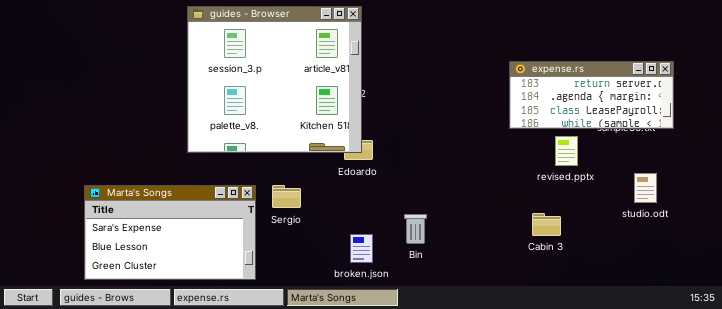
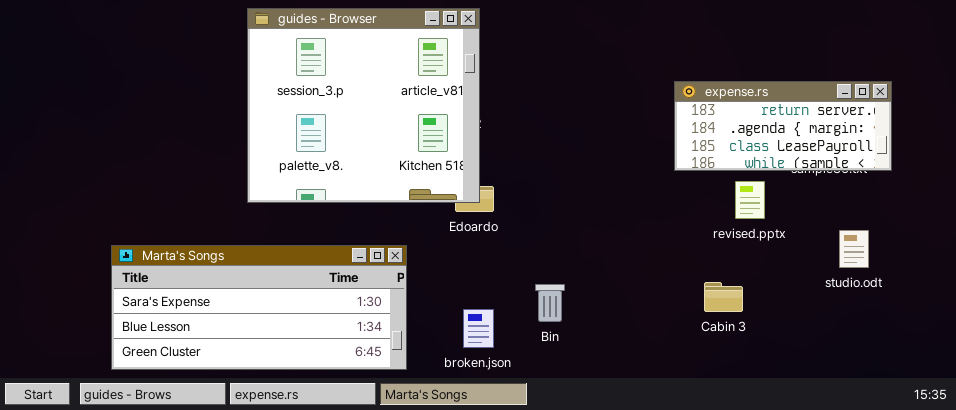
Marta's Songs: [84,185,256,280] -> [111,245,407,370], resized

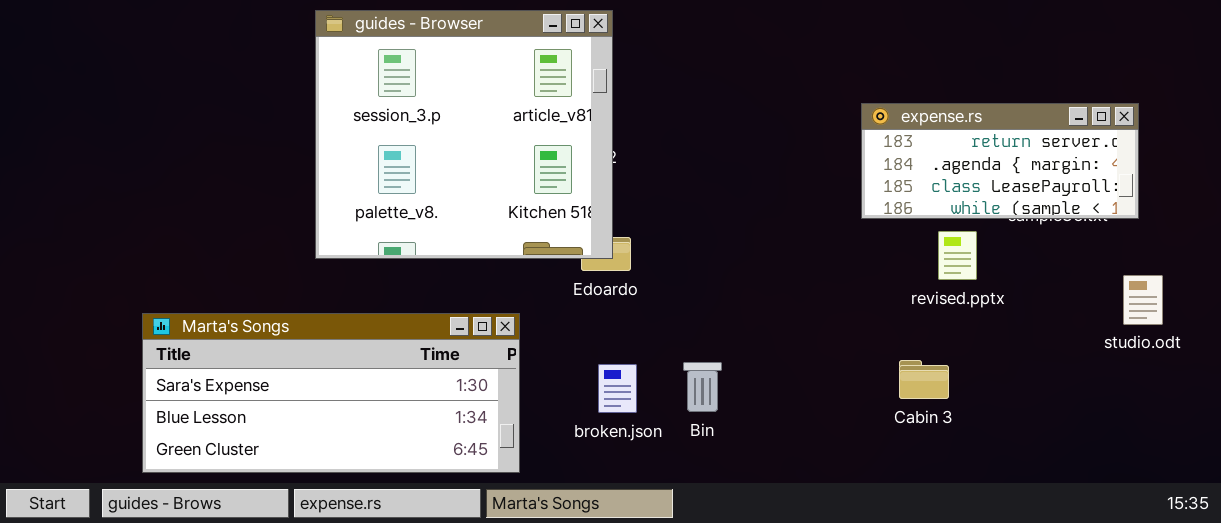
studio.odt: [839,230,869,268] -> [1123,275,1163,325], moved
broken.json: [463,309,494,348] -> [598,364,637,413], moved

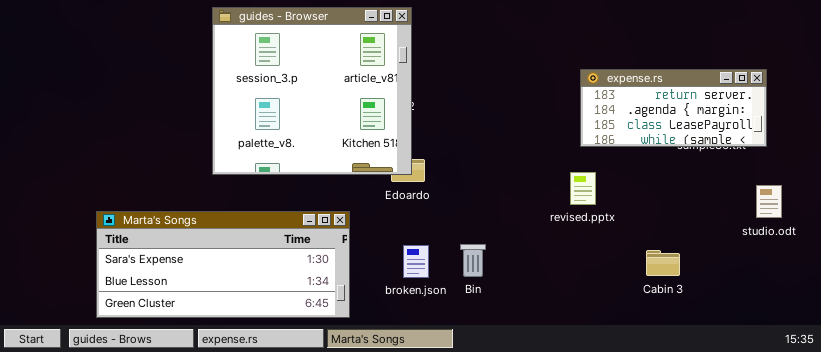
revised.pptx: [938,231,977,280] -> [570,172,596,205], moved
Cabin 3: [899,360,949,399] -> [646,250,680,276], moved

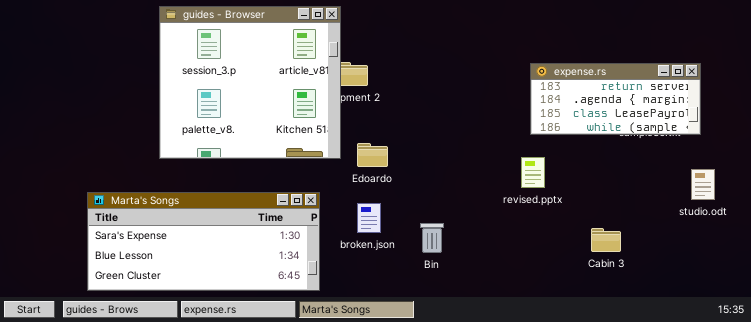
guides - Browser: [212,7,412,175] -> [159,6,341,159], moved
broken.json: [403,245,429,278] -> [357,203,381,233], moved

